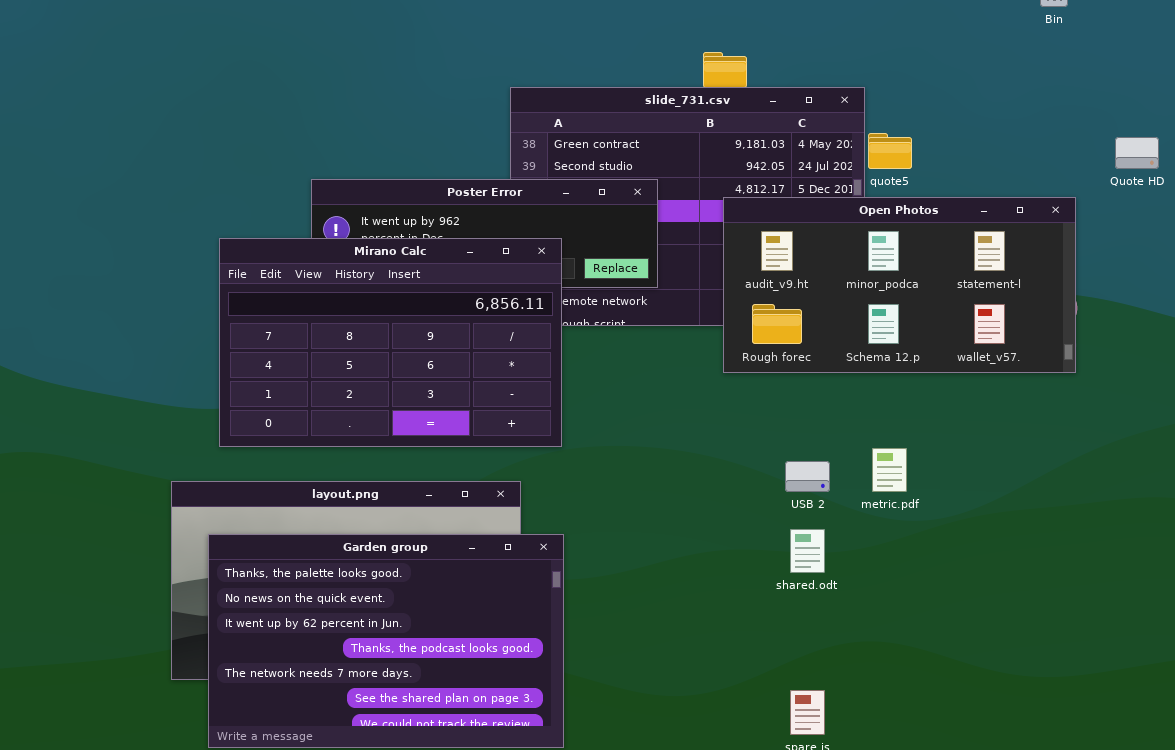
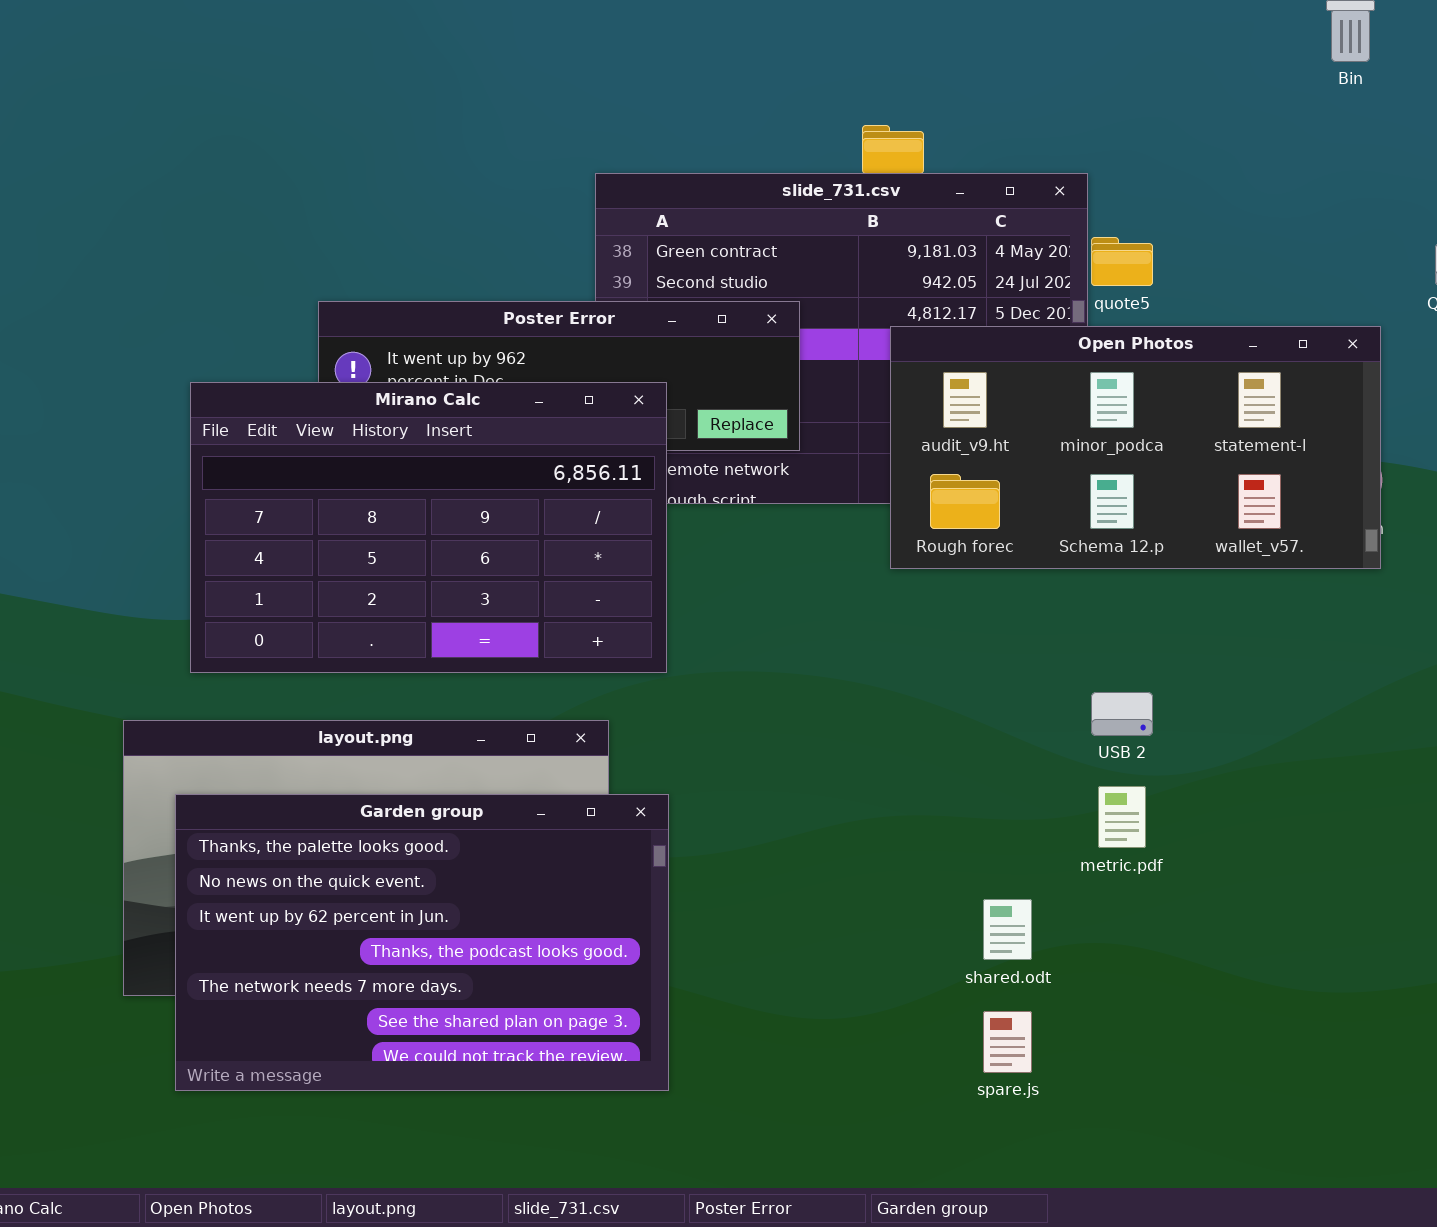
metric.pdf: [872,448,907,492] -> [1098,786,1146,848], moved
USB 2: [785,461,830,492] -> [1091,692,1153,736], moved
shared.odt: [790,529,825,573] -> [983,899,1032,960], moved

